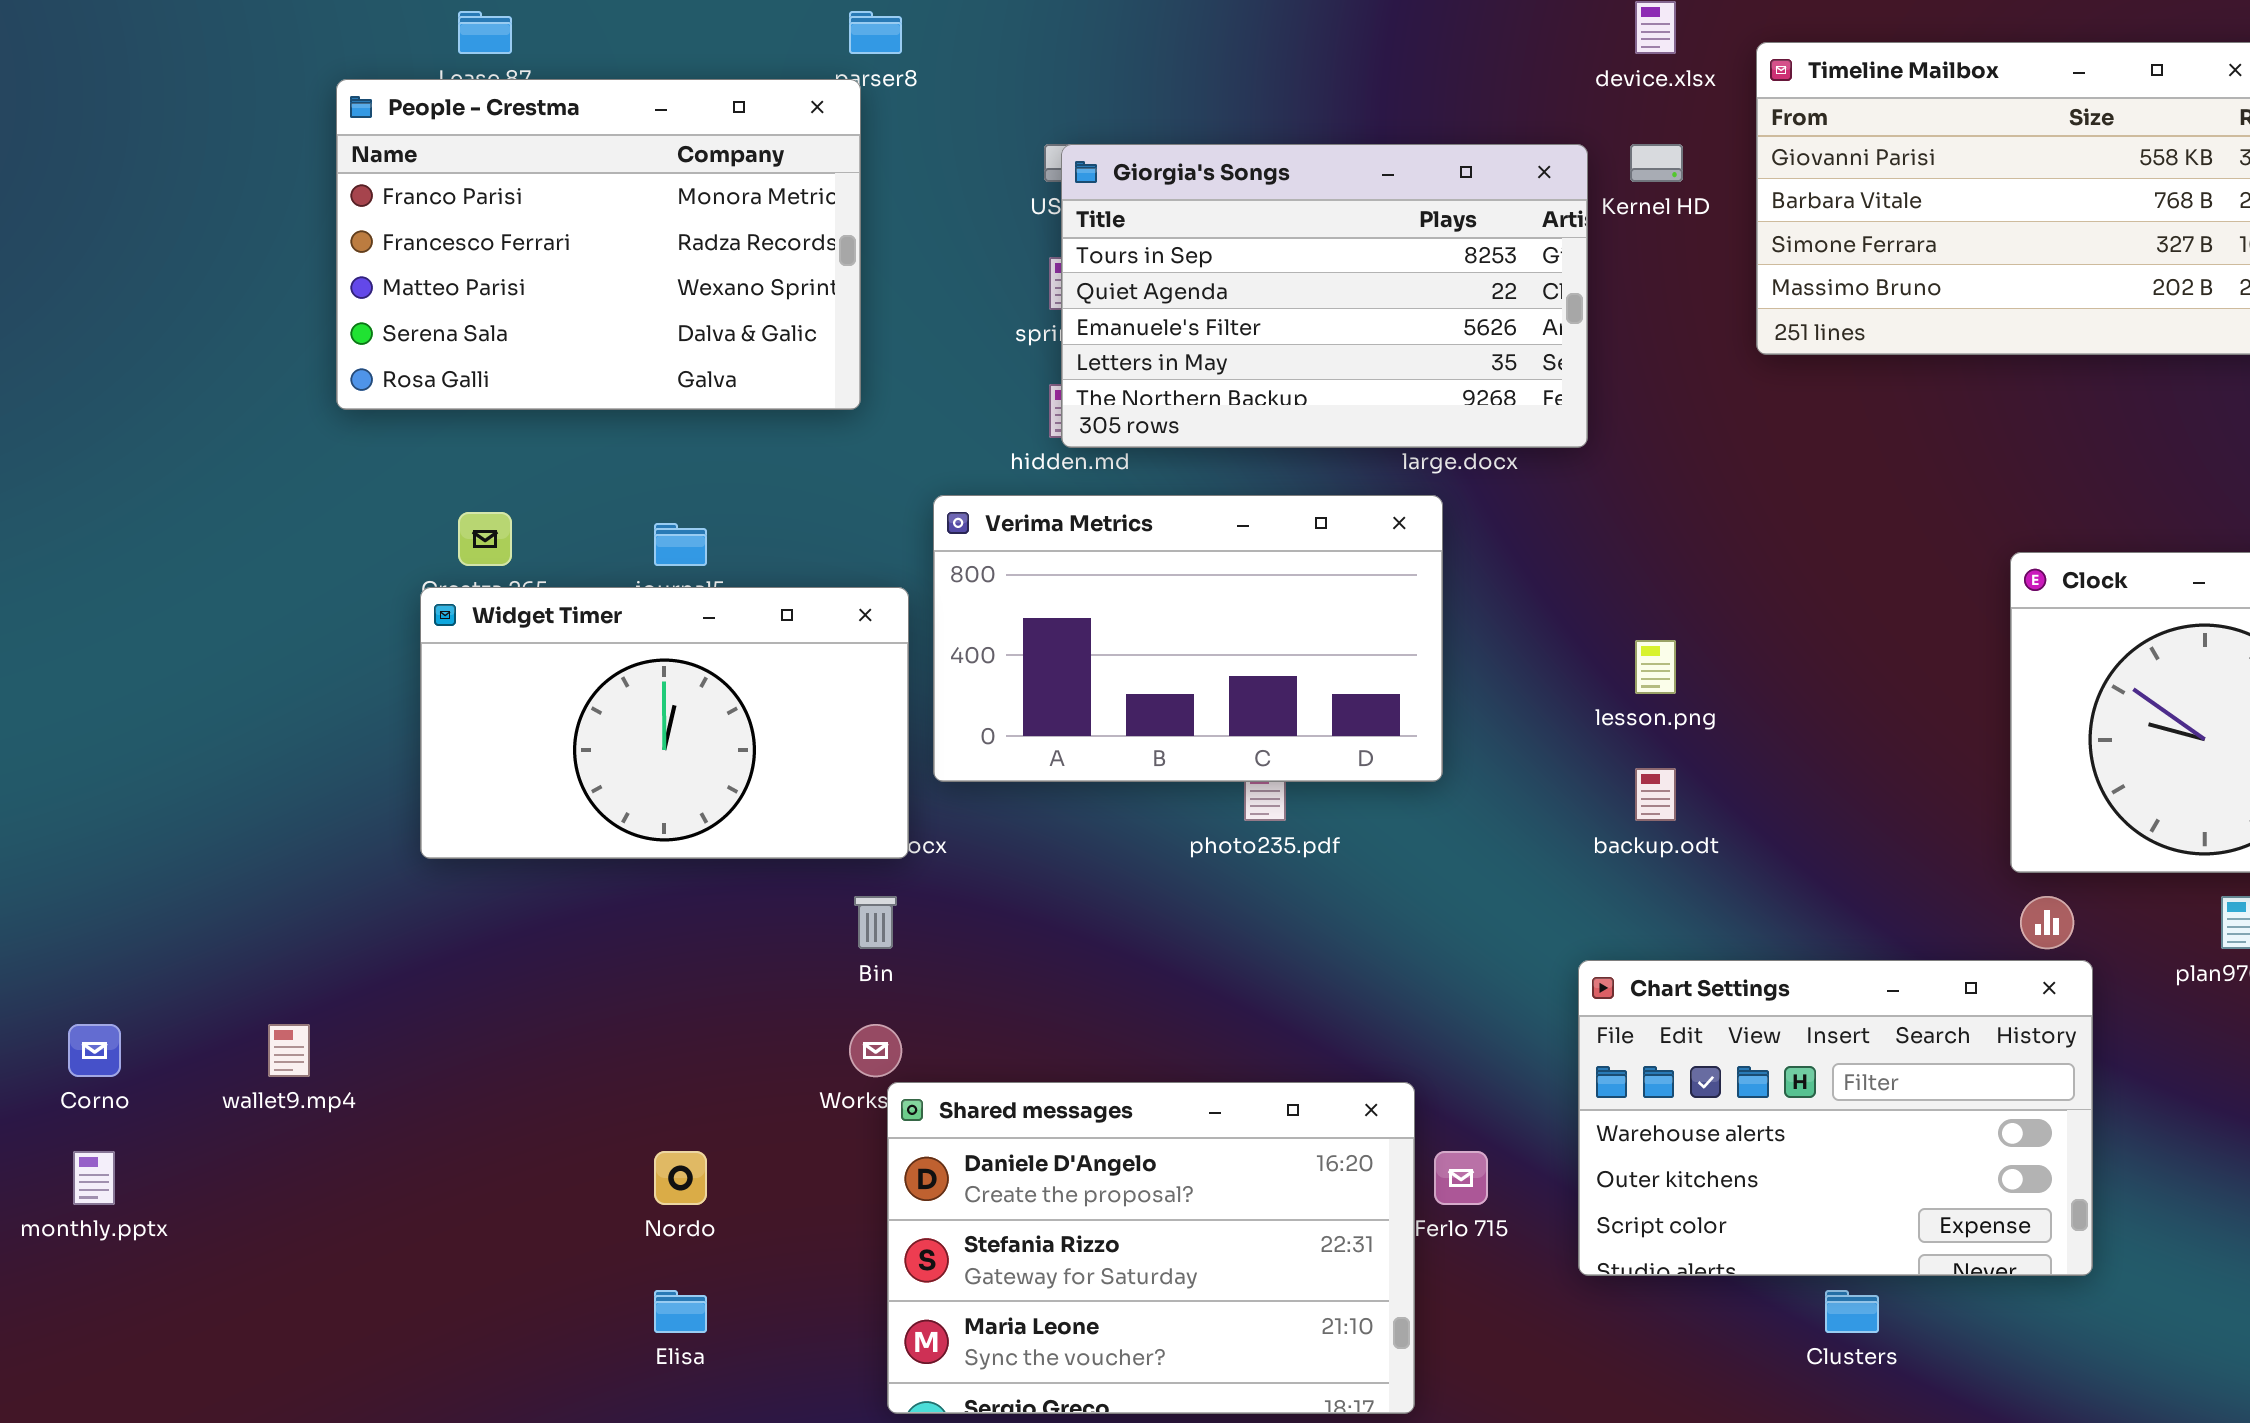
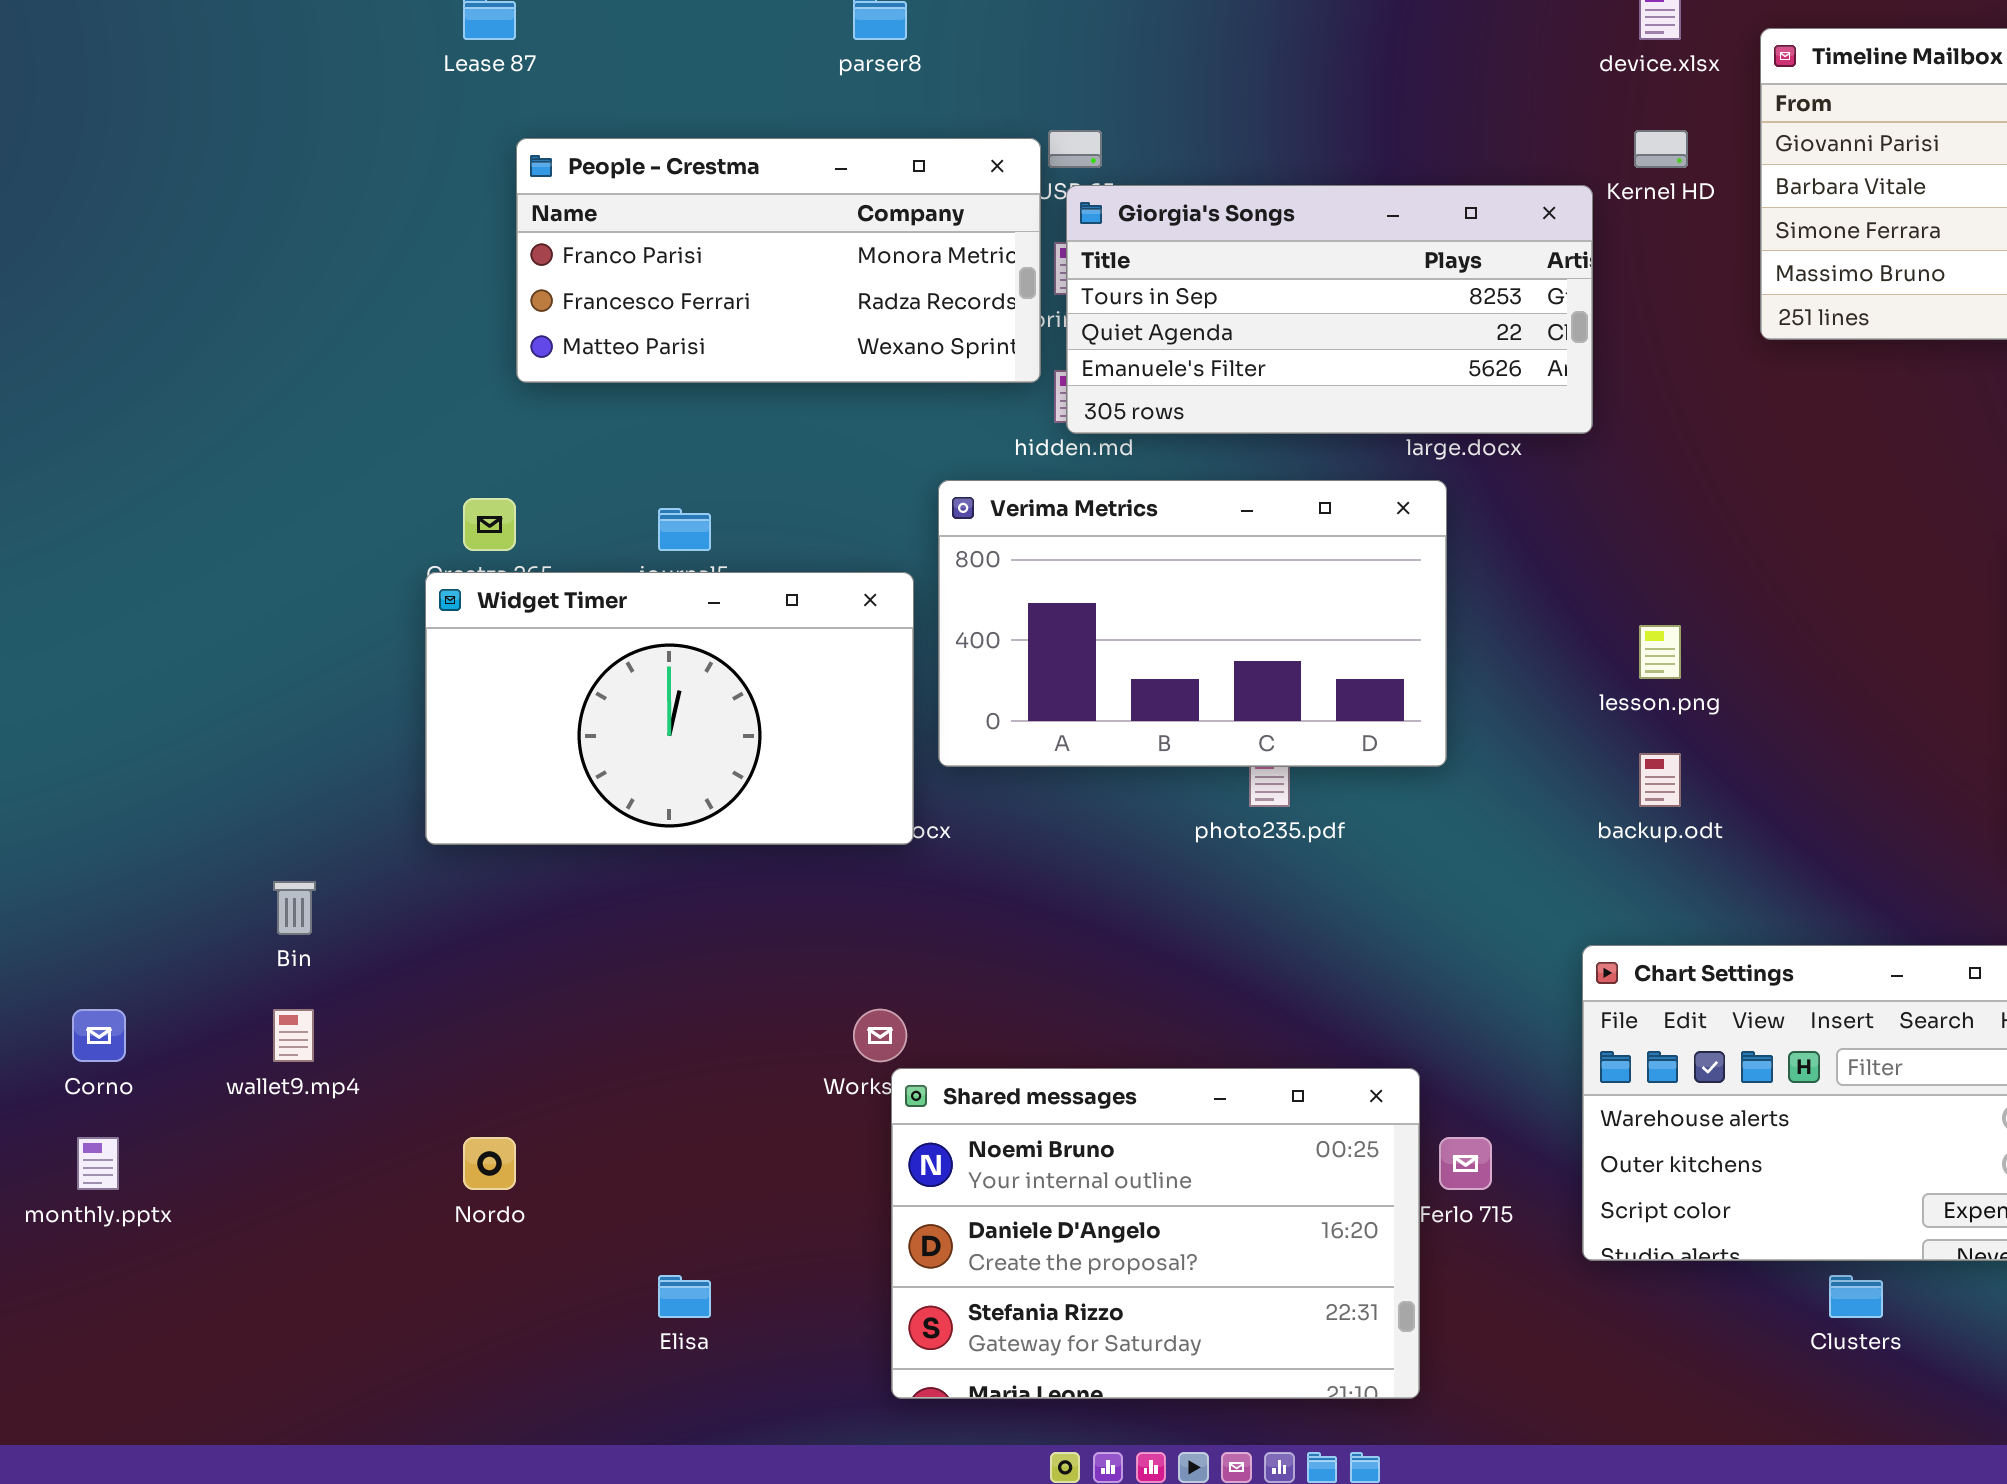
People - Crestma: [336,79,861,410] -> [516,138,1041,383], moved, resized
Giorgia's Songs: [1061,144,1588,448] -> [1066,185,1593,434], resized
Bin: [854,896,897,949] -> [273,881,316,935], moved
Shared messages: [887,1082,1415,1414] -> [891,1068,1420,1399], scrolled up 1 row
Nordo: [654,1151,707,1205] -> [463,1137,516,1190], moved

